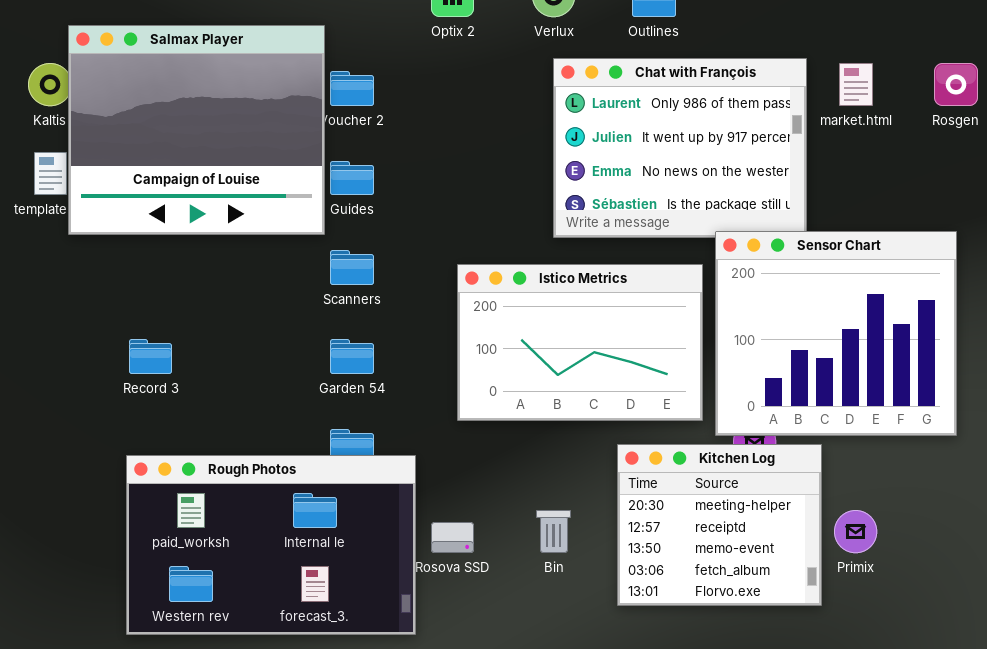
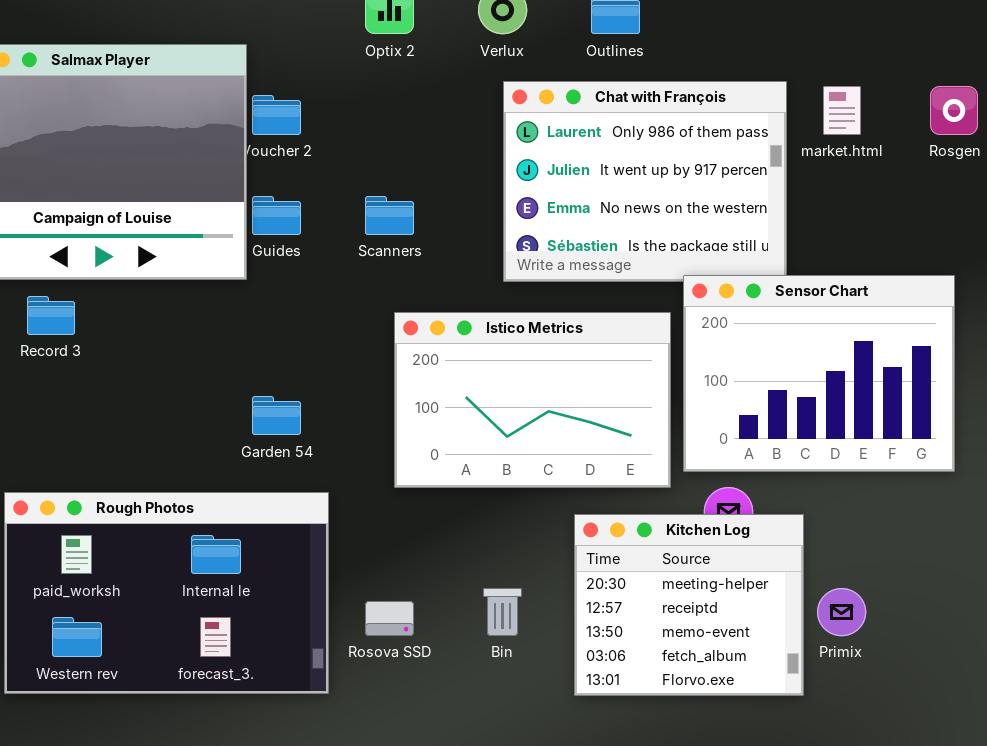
Sensor Chart: [715,231,957,436] -> [683,275,955,472], resized
Scanners: [330,250,374,285] -> [365,196,414,235], moved
Record 3: [129,339,172,374] -> [27,296,75,335], moved
Rough Photos: [126,455,416,635] -> [4,492,329,694], moved

